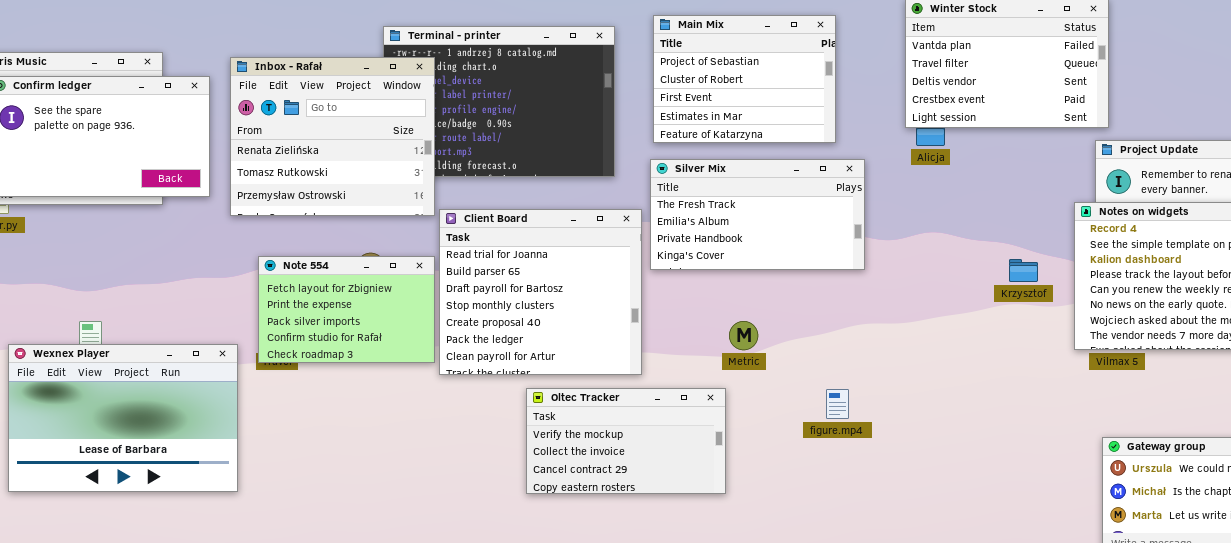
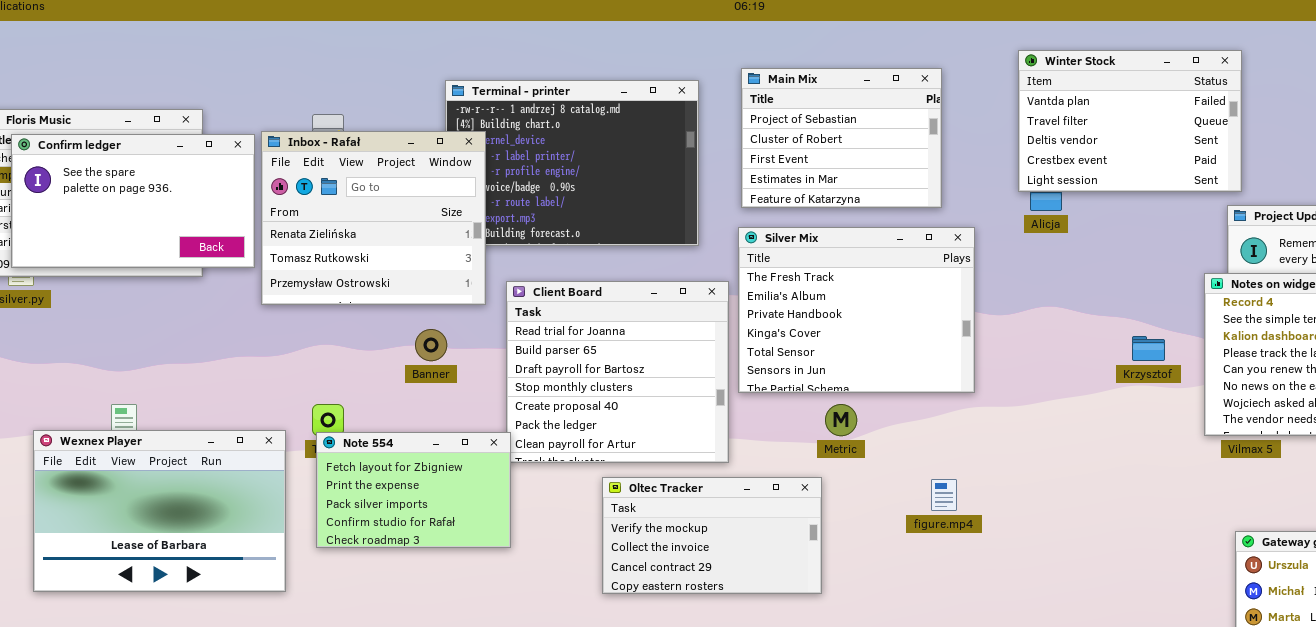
Inbox - Rafał: [230,57,435,216] -> [261,131,486,305], moved
Silver Mix: [650,159,865,270] -> [738,227,975,393], resized
Note 554: [258,256,435,363] -> [316,432,511,548], moved

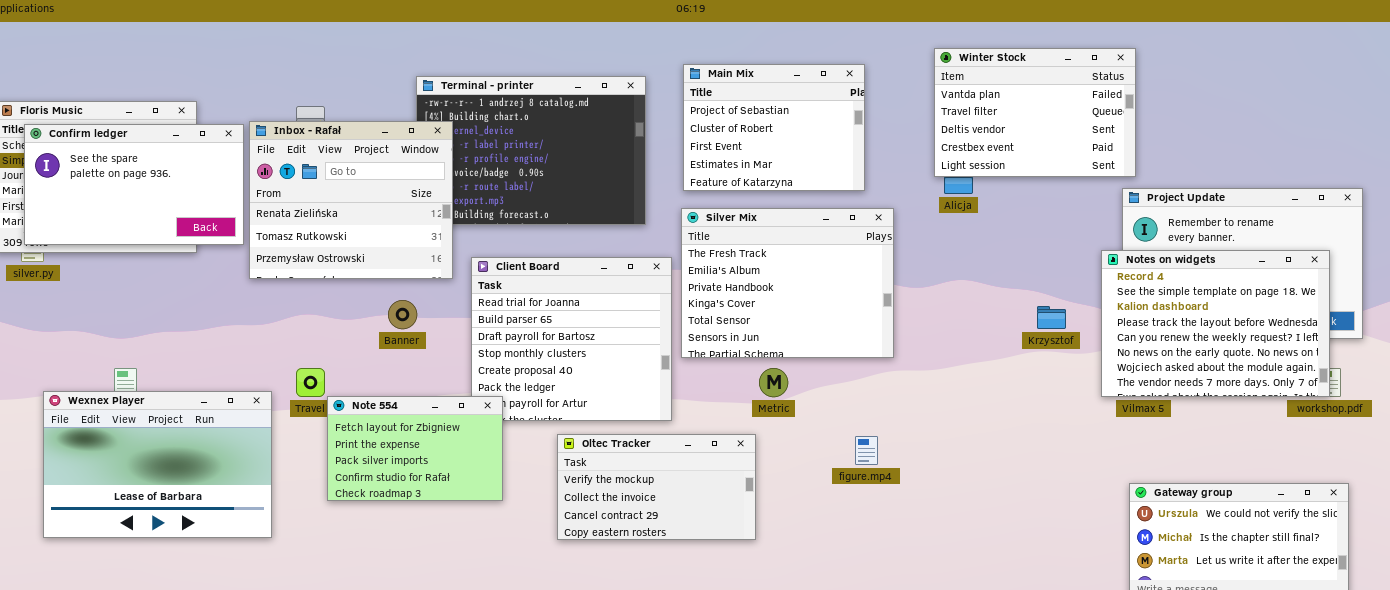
Note 554: [316,432,511,548] -> [327,396,503,501], moved

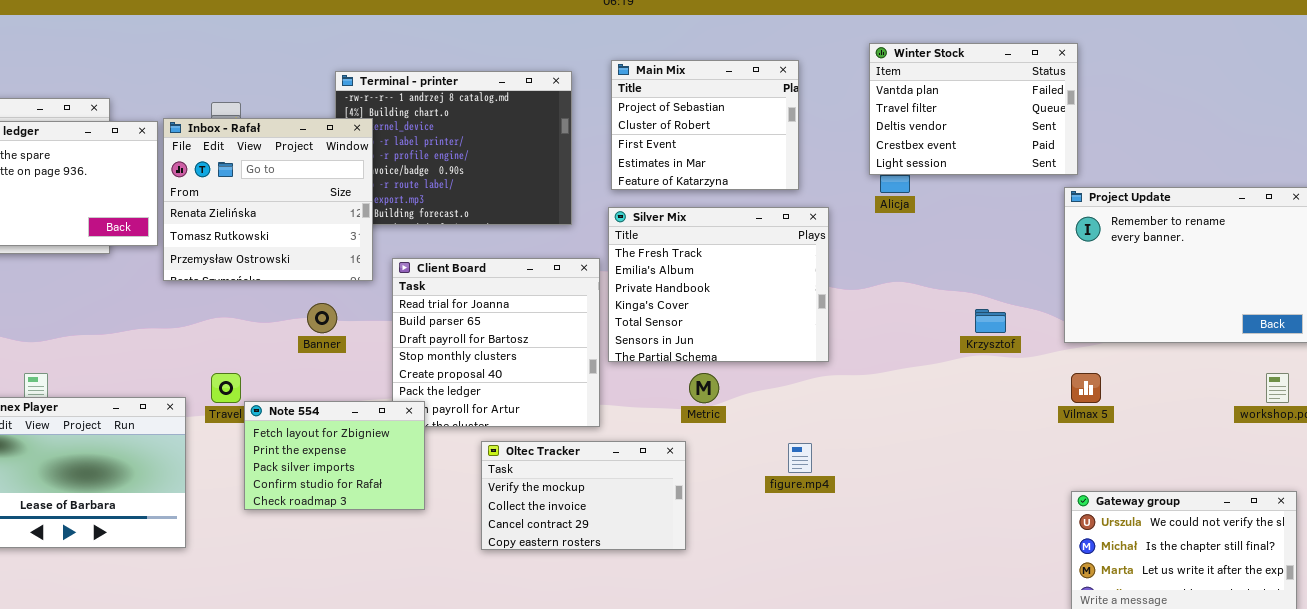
Notes on widgets: [1101,250,1330,397] -> none, closed

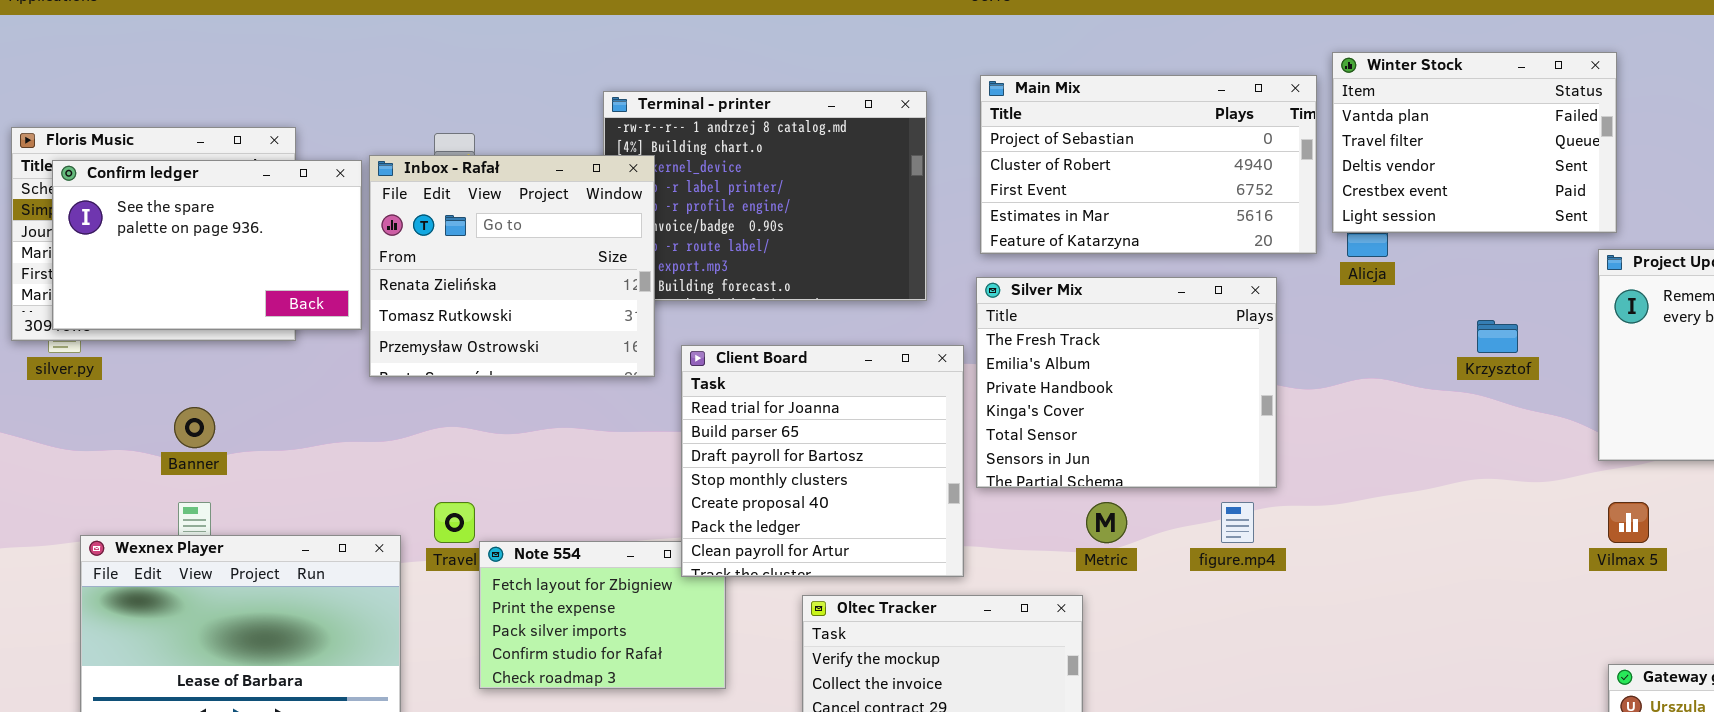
Main Mix: [611,60,799,190] -> [980,75,1317,254], resized
Client Board: [392,258,600,427] -> [681,345,964,577], raised
Banner: [307,303,337,333] -> [174,407,215,448], moved
Krzysztof: [975,309,1006,333] -> [1477,320,1518,353], moved
figure.mp4: [788,443,812,473] -> [1221,502,1254,543], moved

